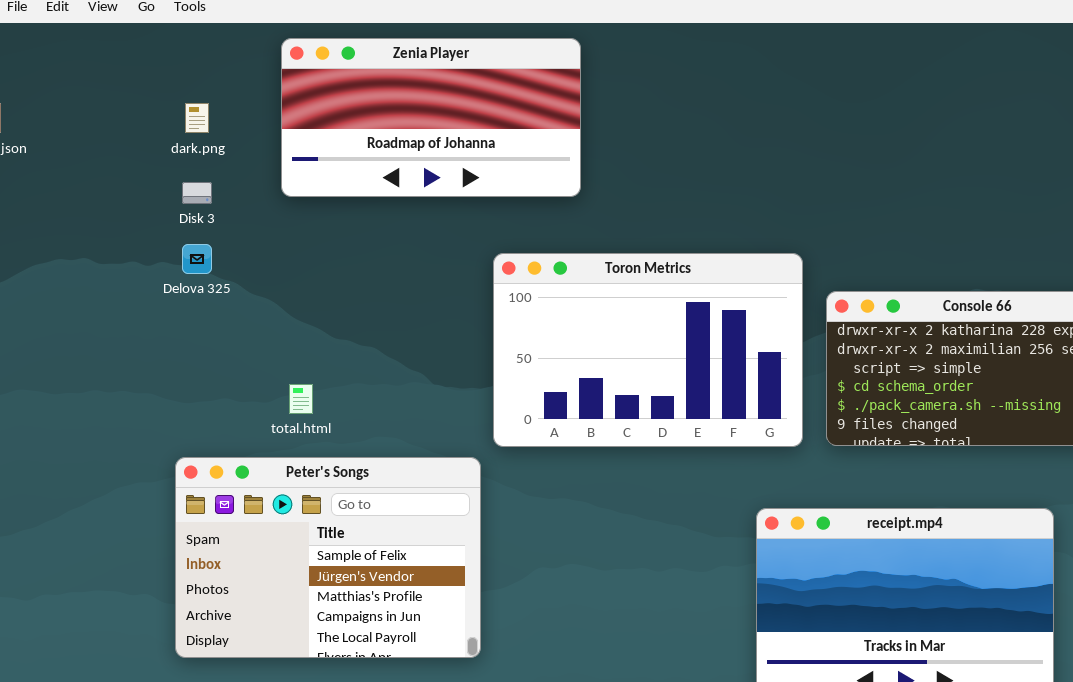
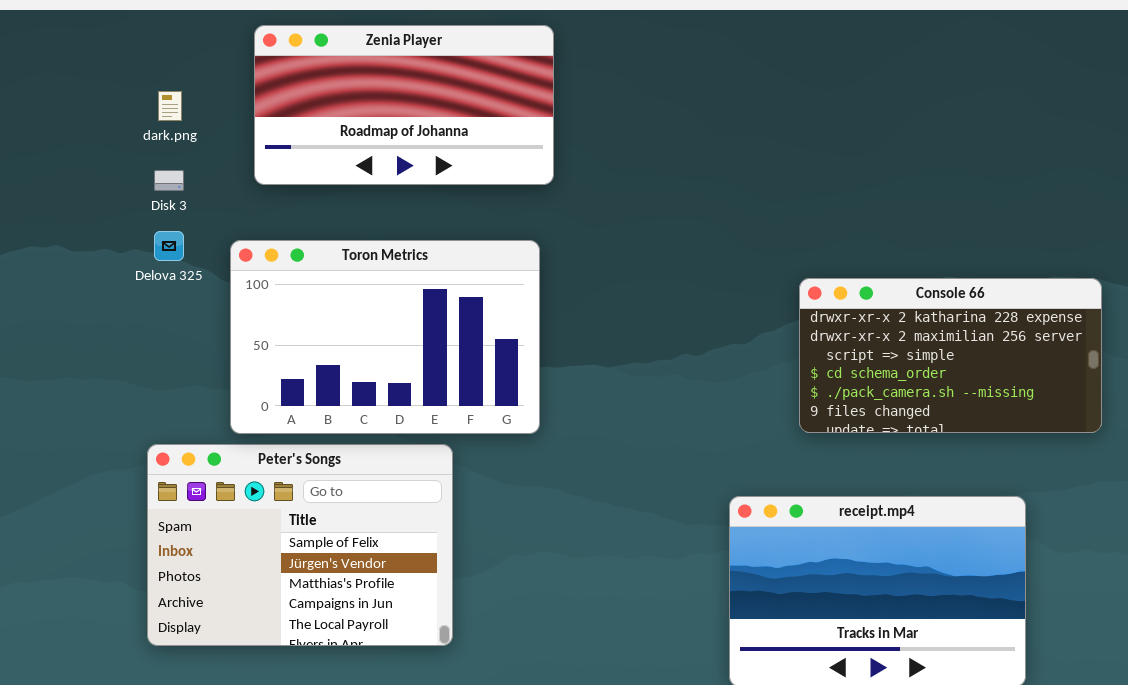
Toron Metrics: [493,253,803,447] -> [230,240,540,434], moved

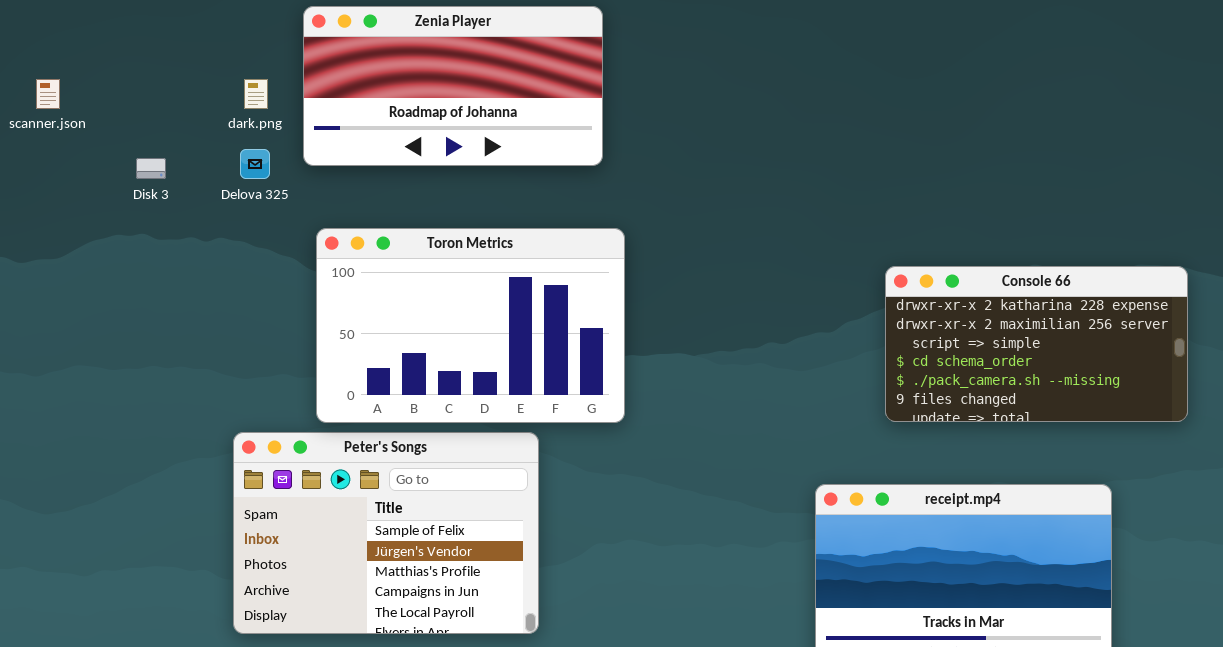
Zenia Player: [254,25,554,185] -> [303,6,603,166], moved
Disk 3: [154,170,184,191] -> [136,158,166,179], moved
Delova 325: [154,231,184,261] -> [240,149,270,179], moved

